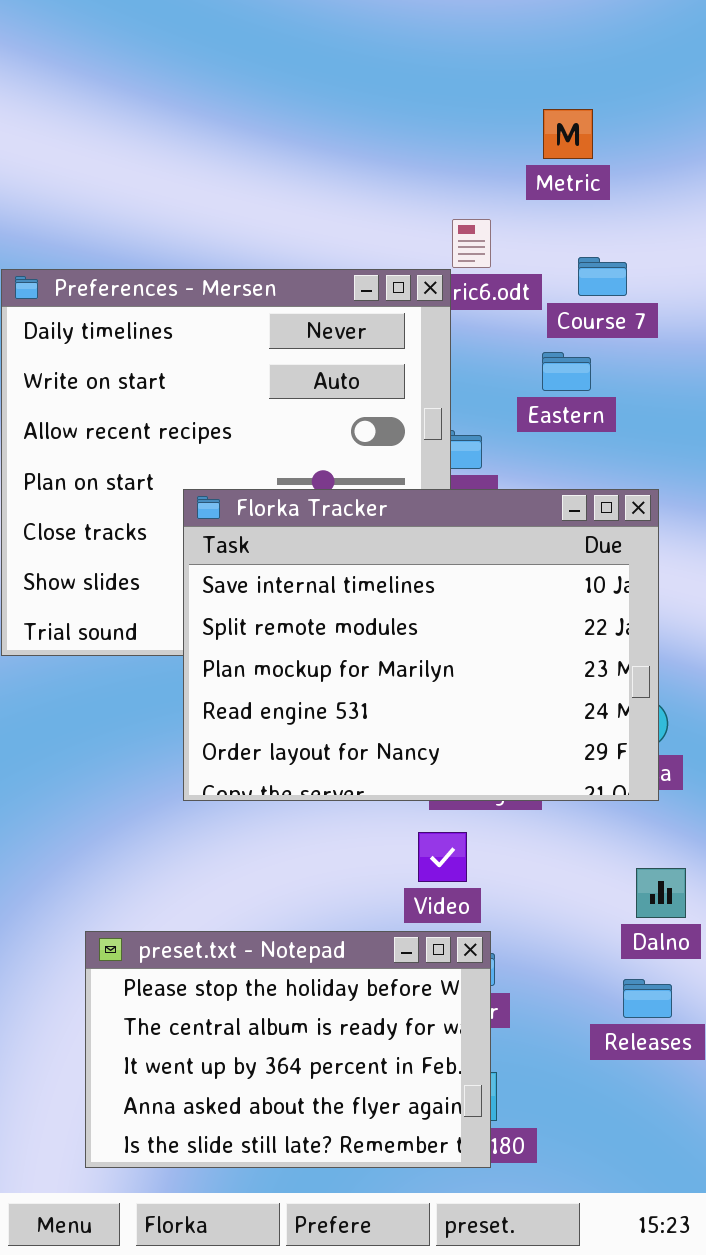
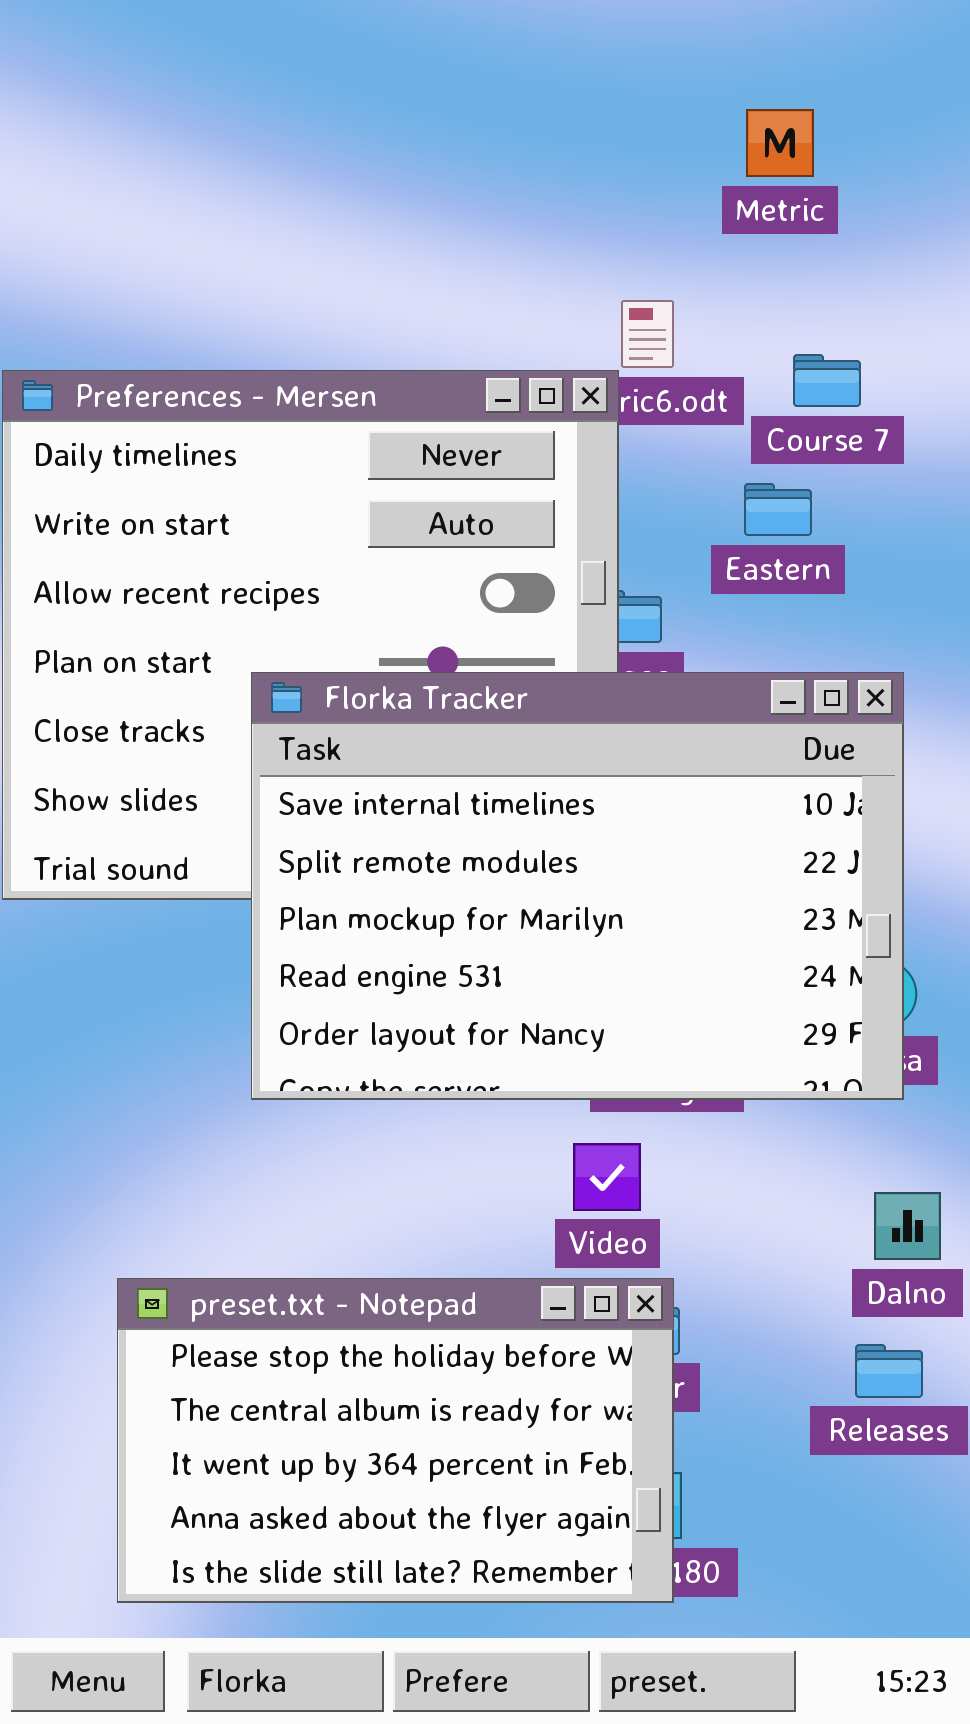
Metric: [543,109,593,159] -> [746,109,814,177], moved

